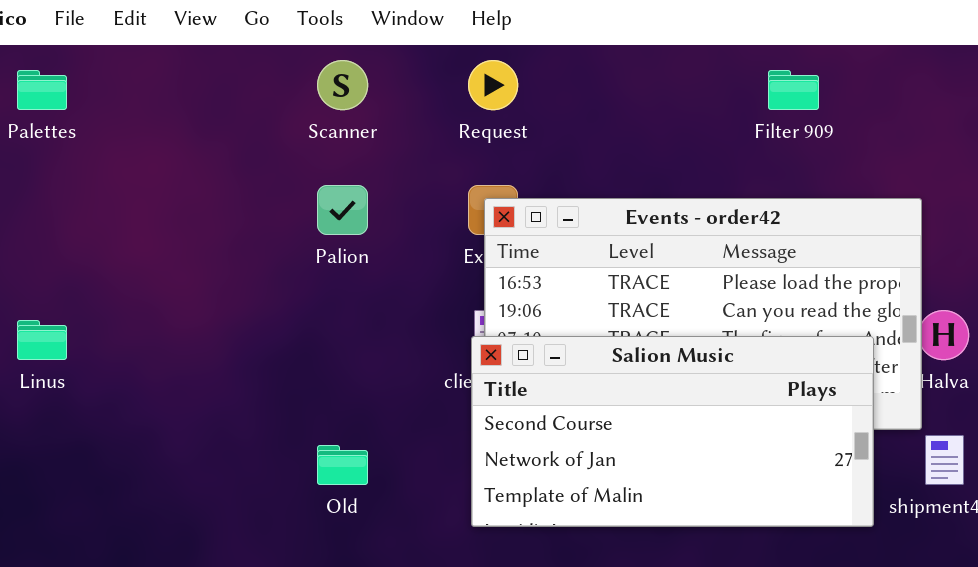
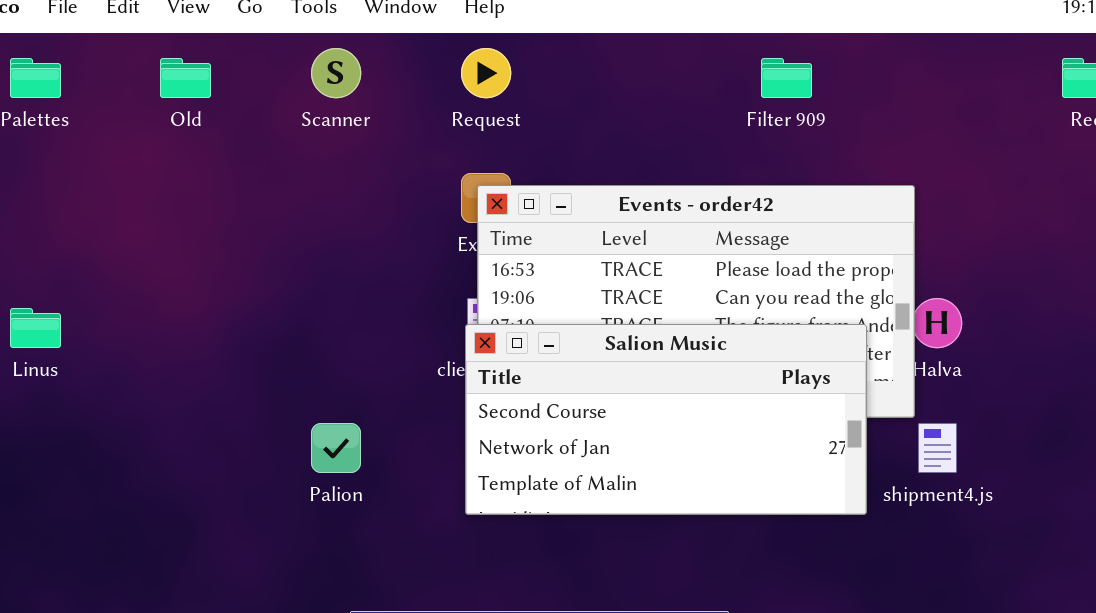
Palion: [317,185,368,235] -> [311,423,361,473], moved
Old: [317,445,368,485] -> [160,58,211,98], moved

